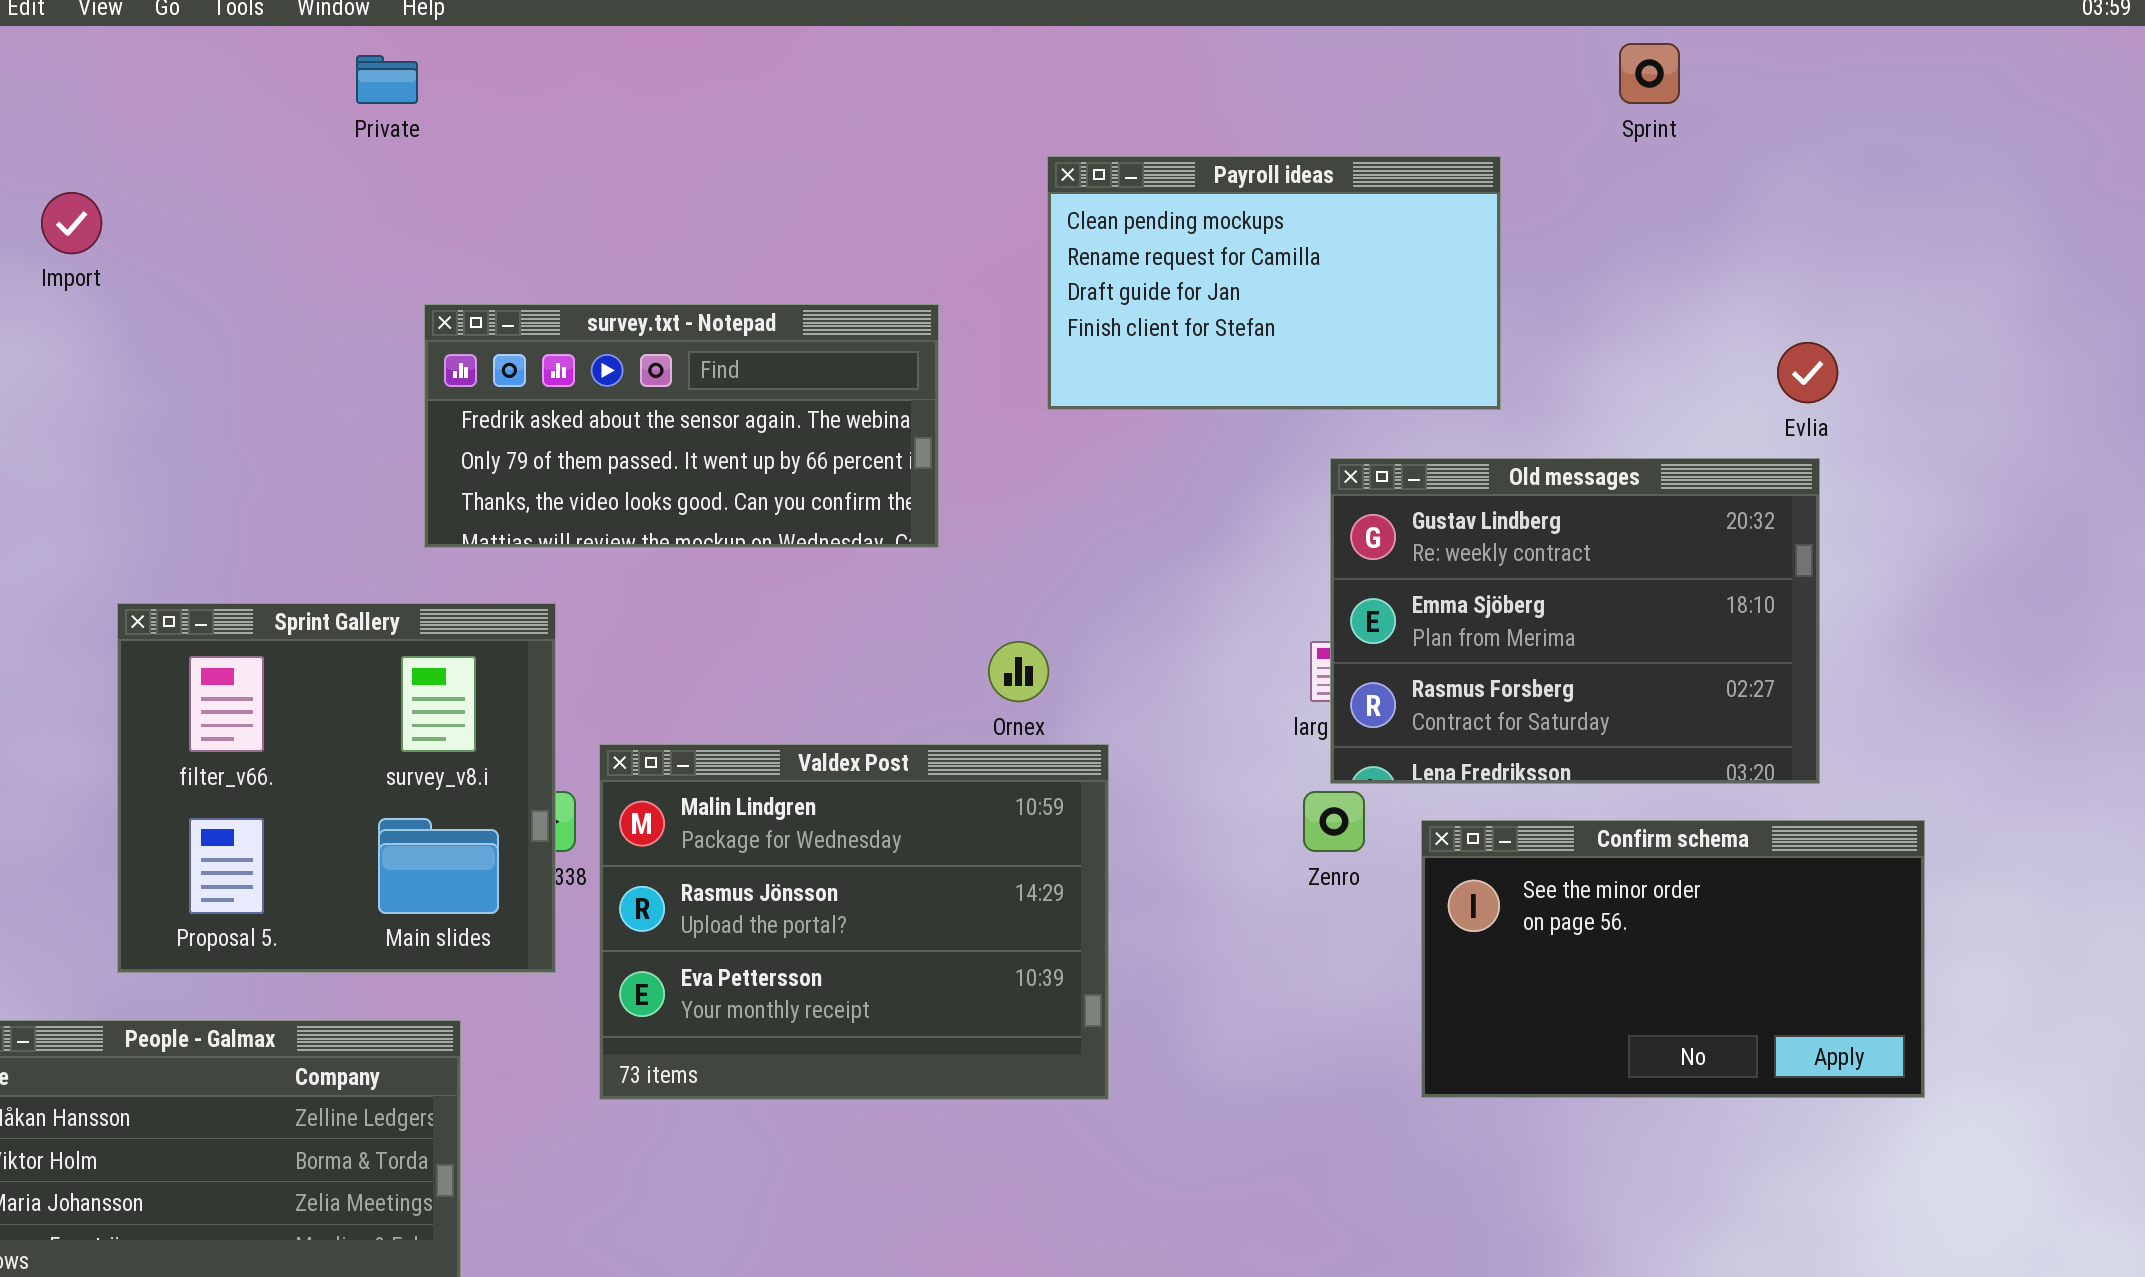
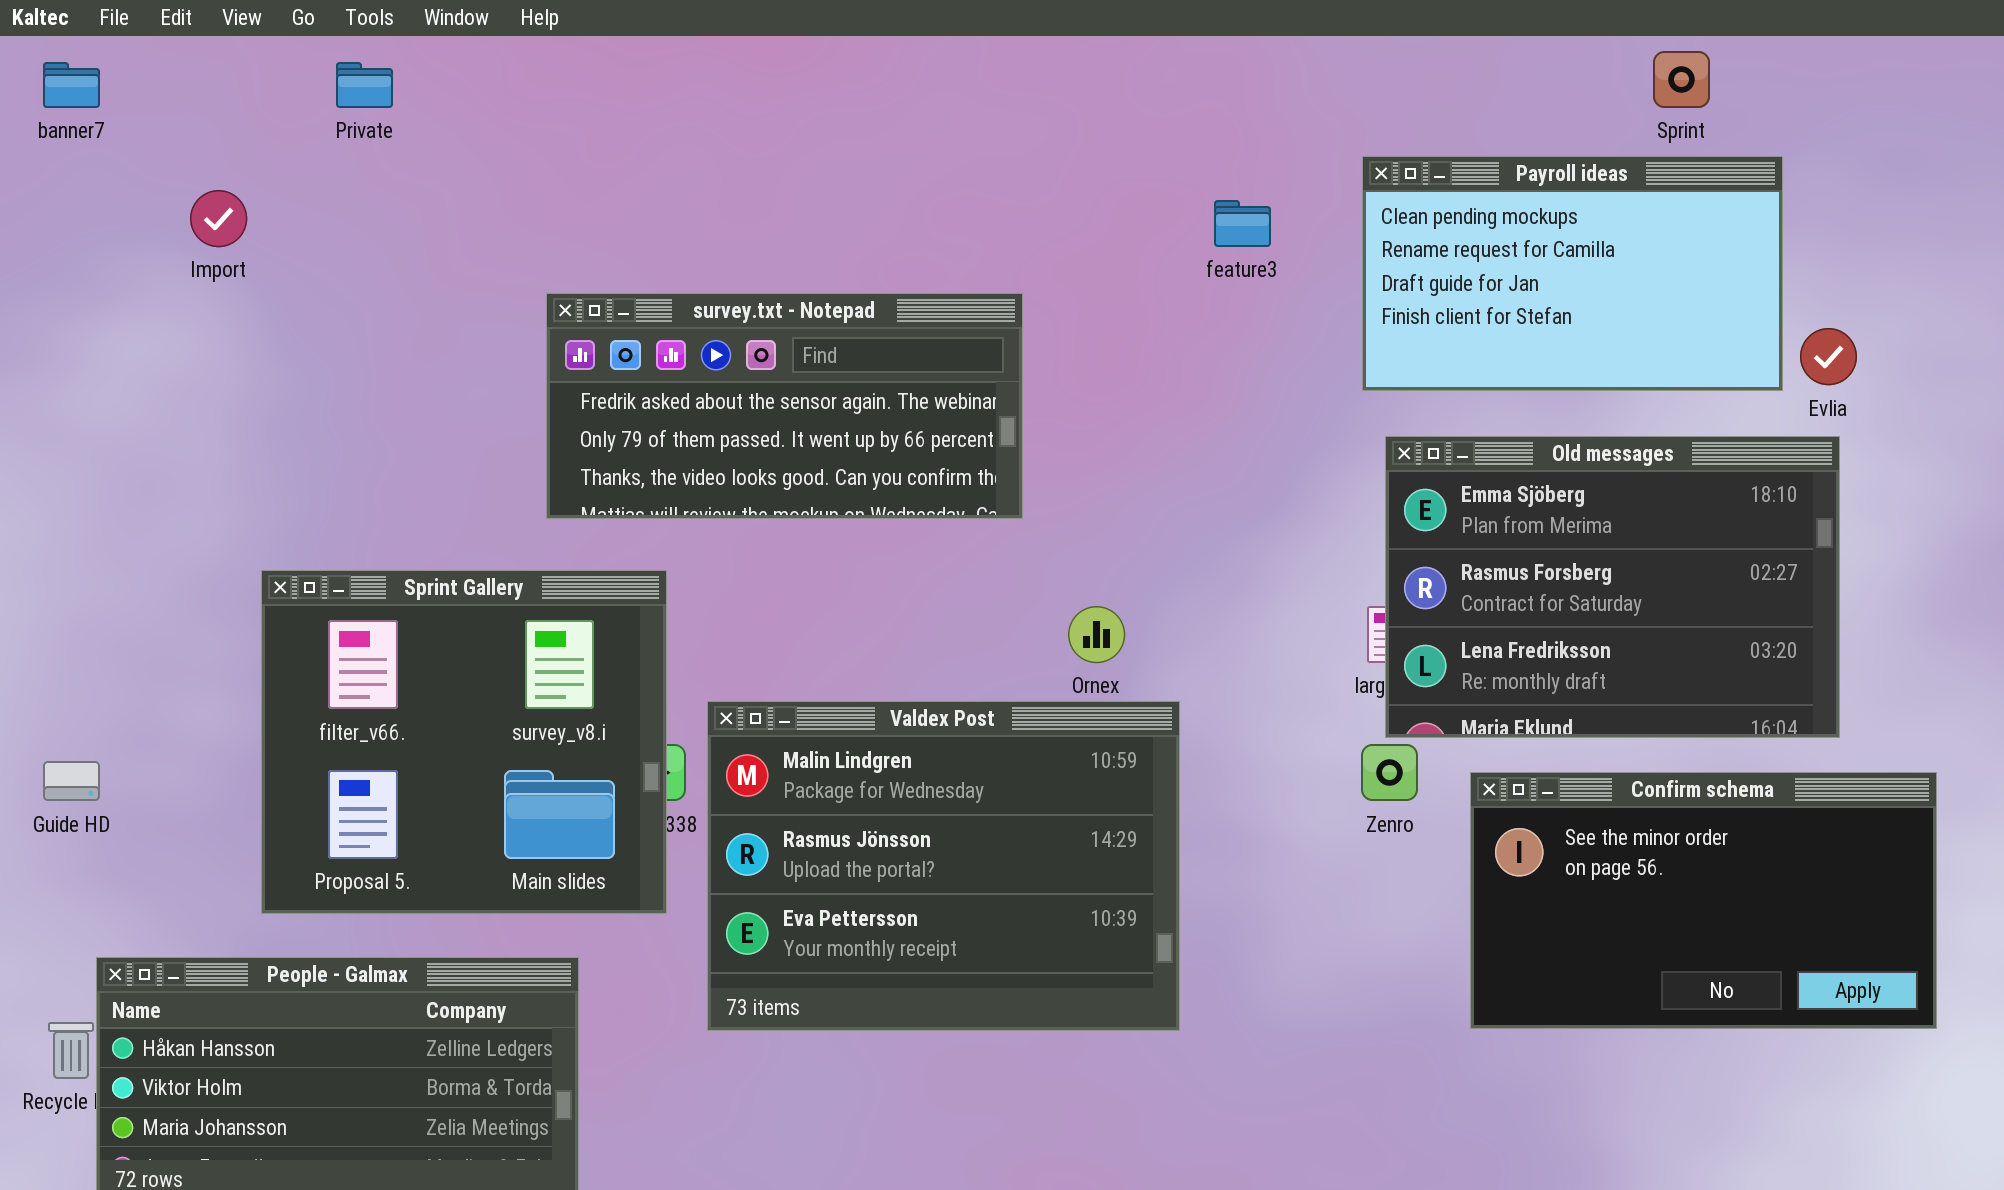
Private: [356,55,418,104] -> [336,62,393,108], moved
Payroll ideas: [1047,156,1501,410] -> [1362,156,1783,391], moved
Old messages: [1330,458,1820,784] -> [1385,436,1840,738], scrolled down 1 row

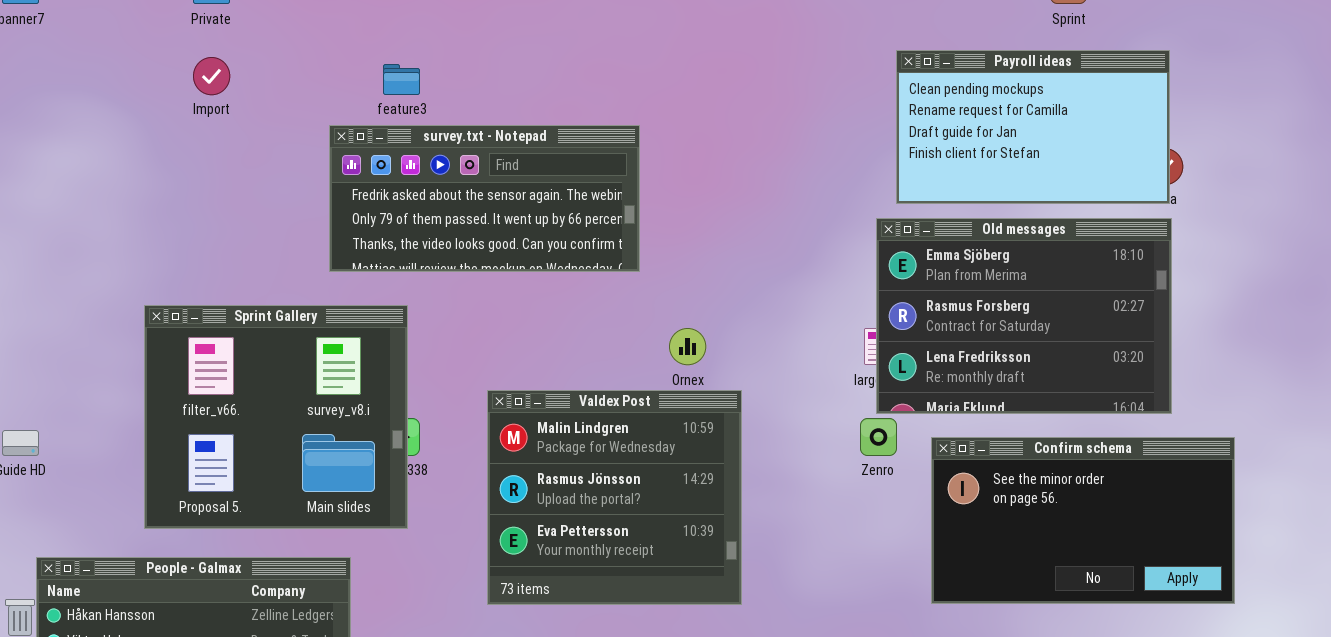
Payroll ideas: [1362,156,1783,391] -> [896,50,1170,204], moved
Import: [190,190,247,247] -> [193,57,230,95], moved
feature3: [1214,200,1271,247] -> [383,64,420,95], moved
Valdex Post: [707,701,1180,1031] -> [487,390,742,605], resized

